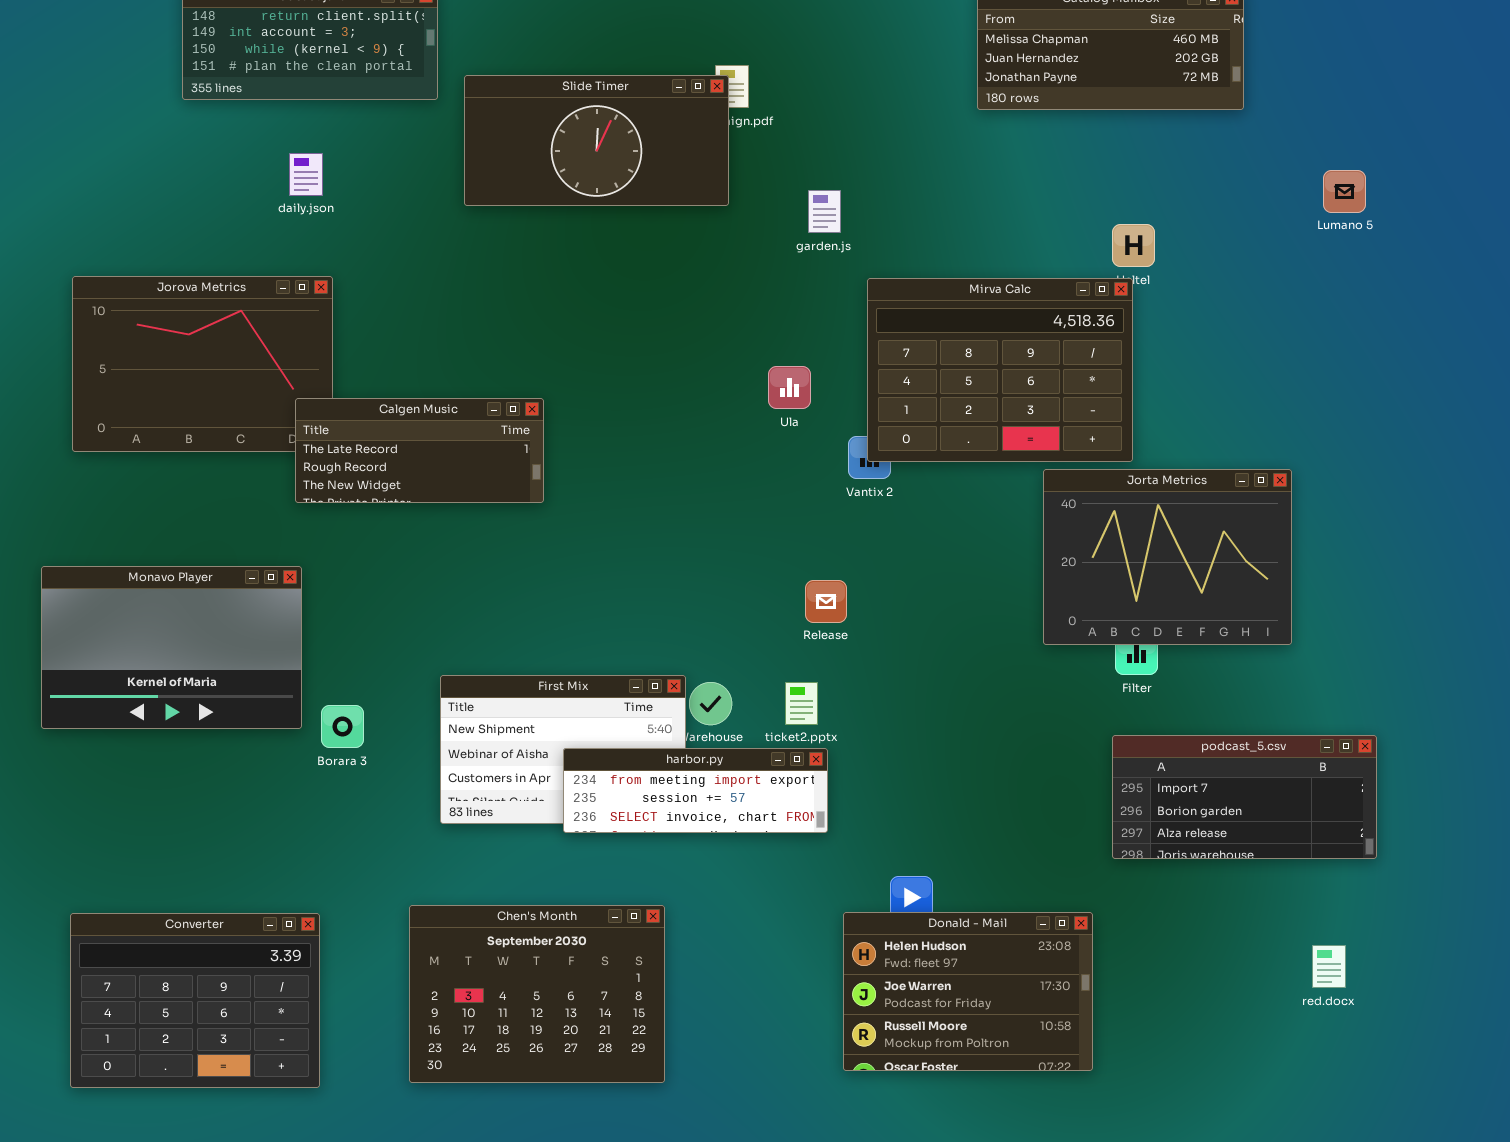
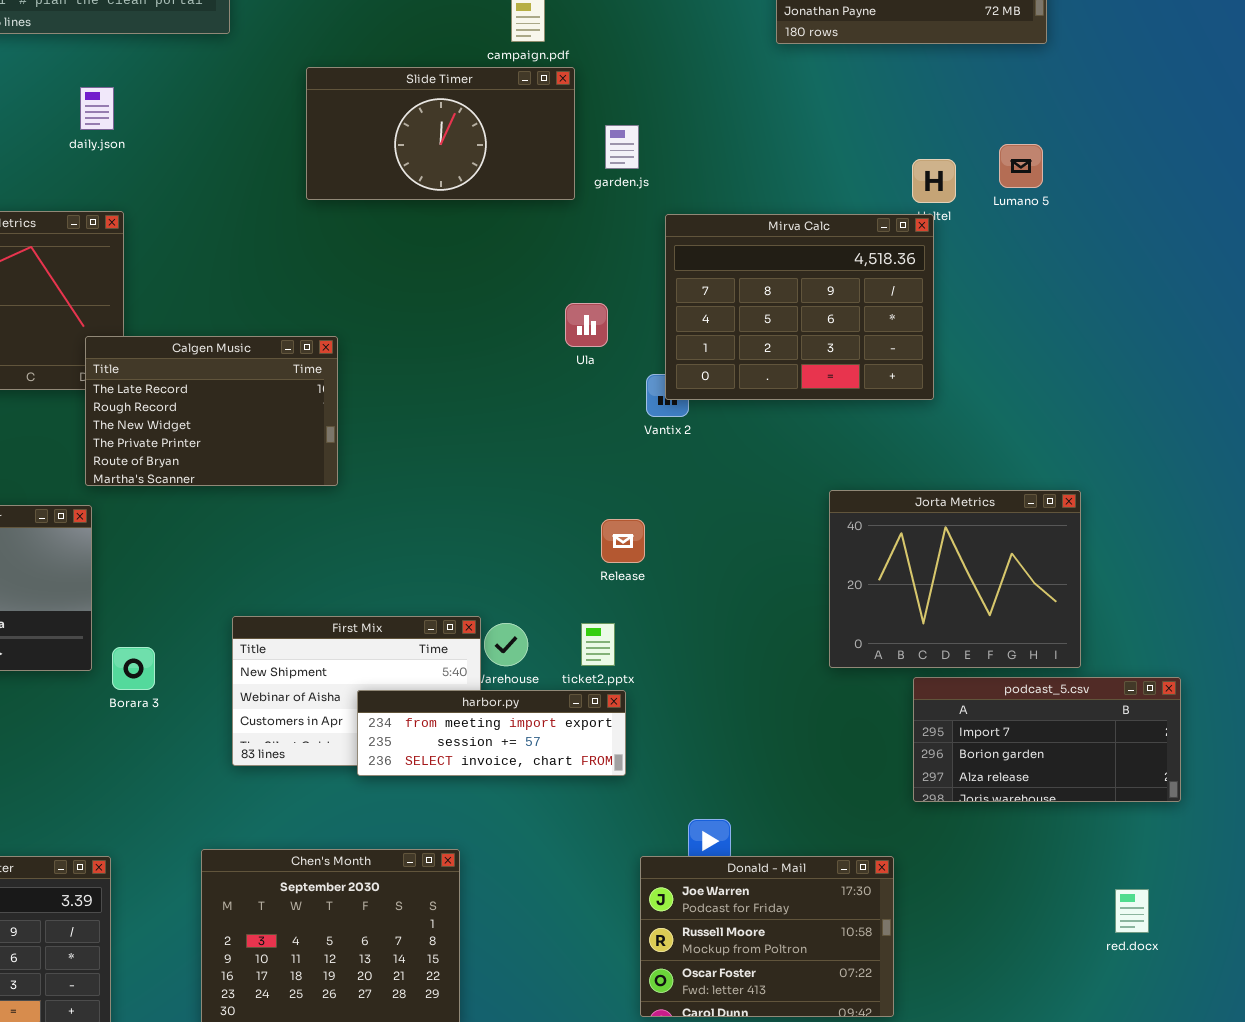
Slide Timer: [464,75,729,206] -> [306,67,575,200], moved
Lumano 5: [1323,170,1366,213] -> [999,144,1043,188], moved
Calgen Music: [295,398,544,503] -> [85,336,338,486], resized
Jorta Metrics: [1043,469,1292,645] -> [829,490,1081,668], moved
Donald - Mail: [843,912,1093,1071] -> [640,856,894,1017], scrolled down 1 row

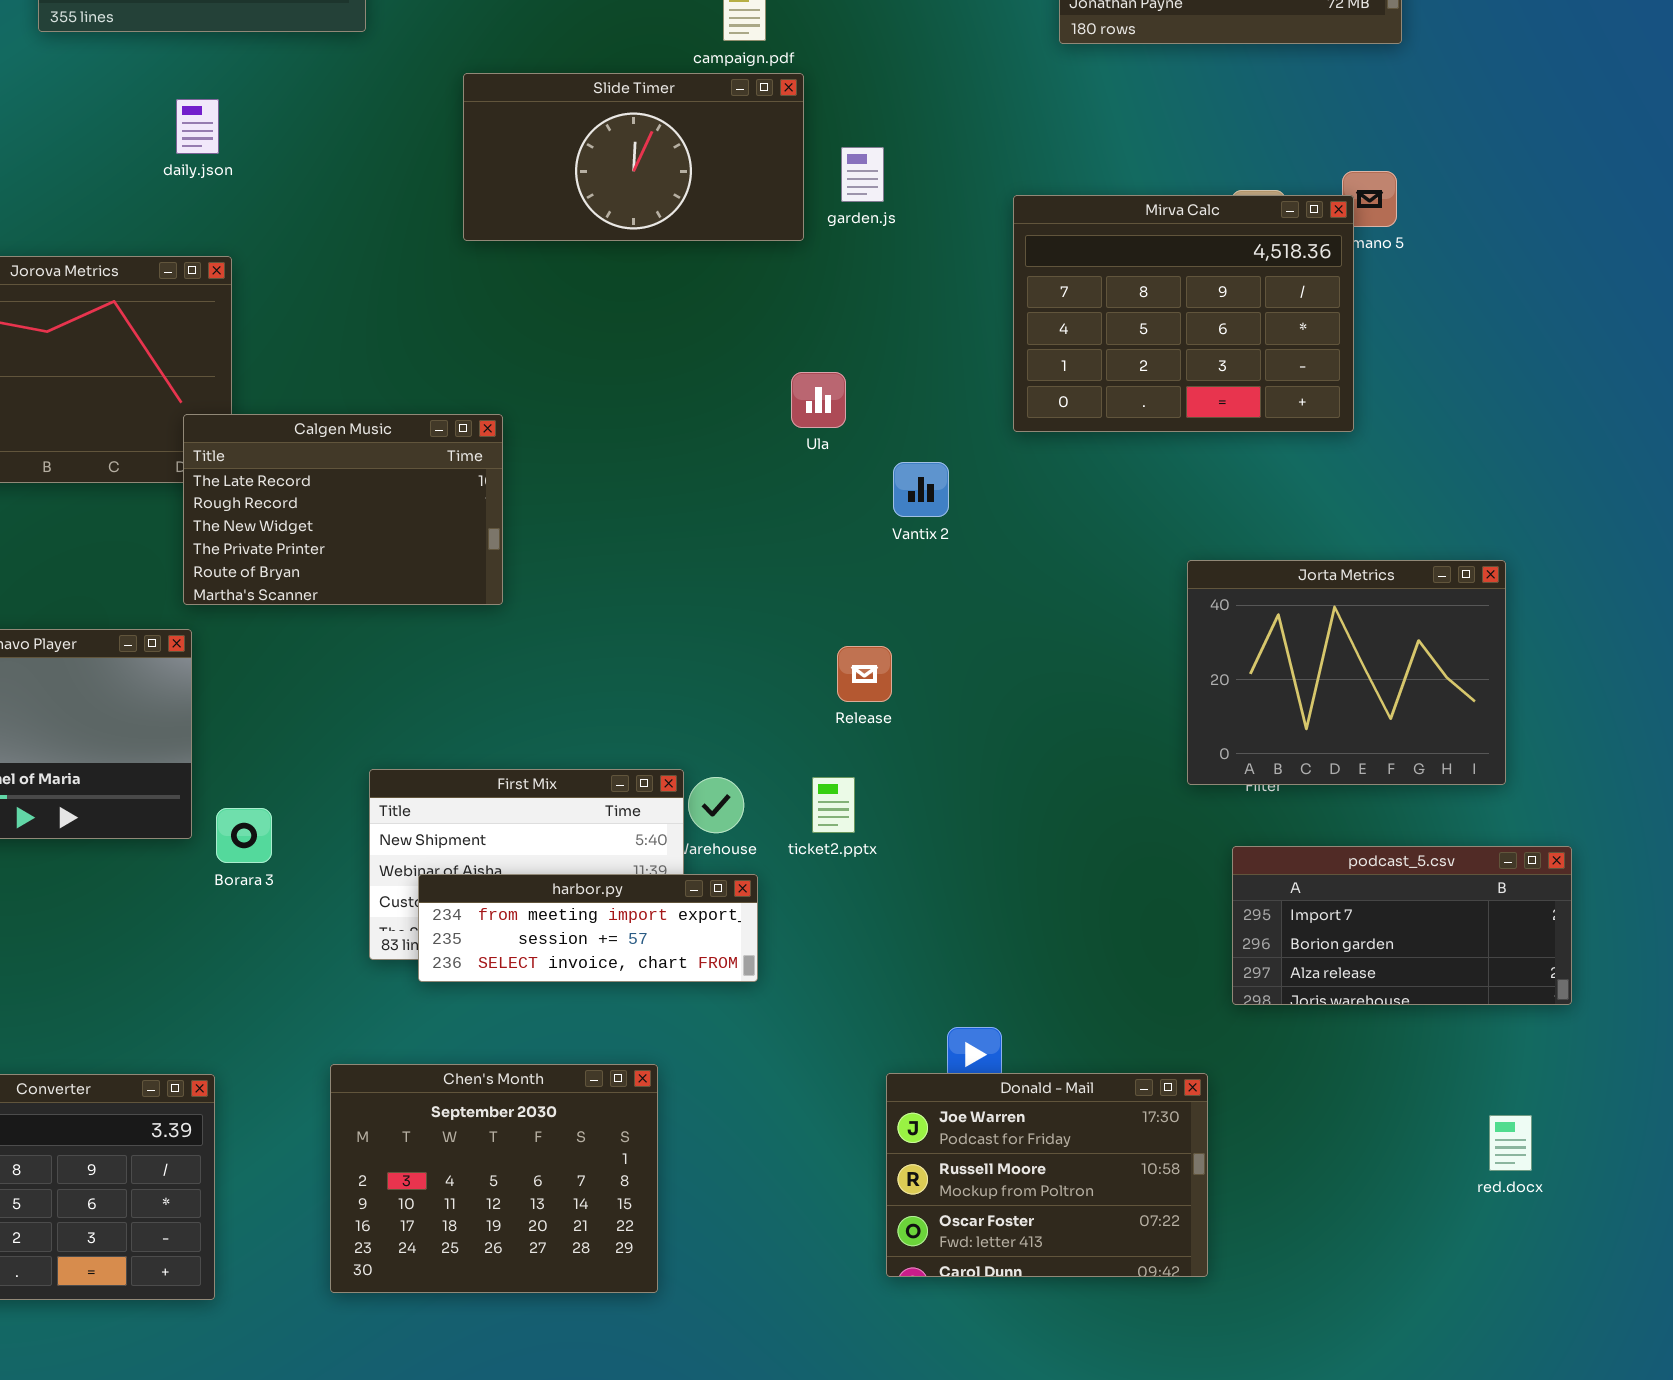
Mirva Calc: [665,214,934,400] -> [1013,195,1354,432], moved
Jorta Metrics: [829,490,1081,668] -> [1187,560,1506,785], moved
harbor.py: [357,690,626,776] -> [418,874,758,982], moved

